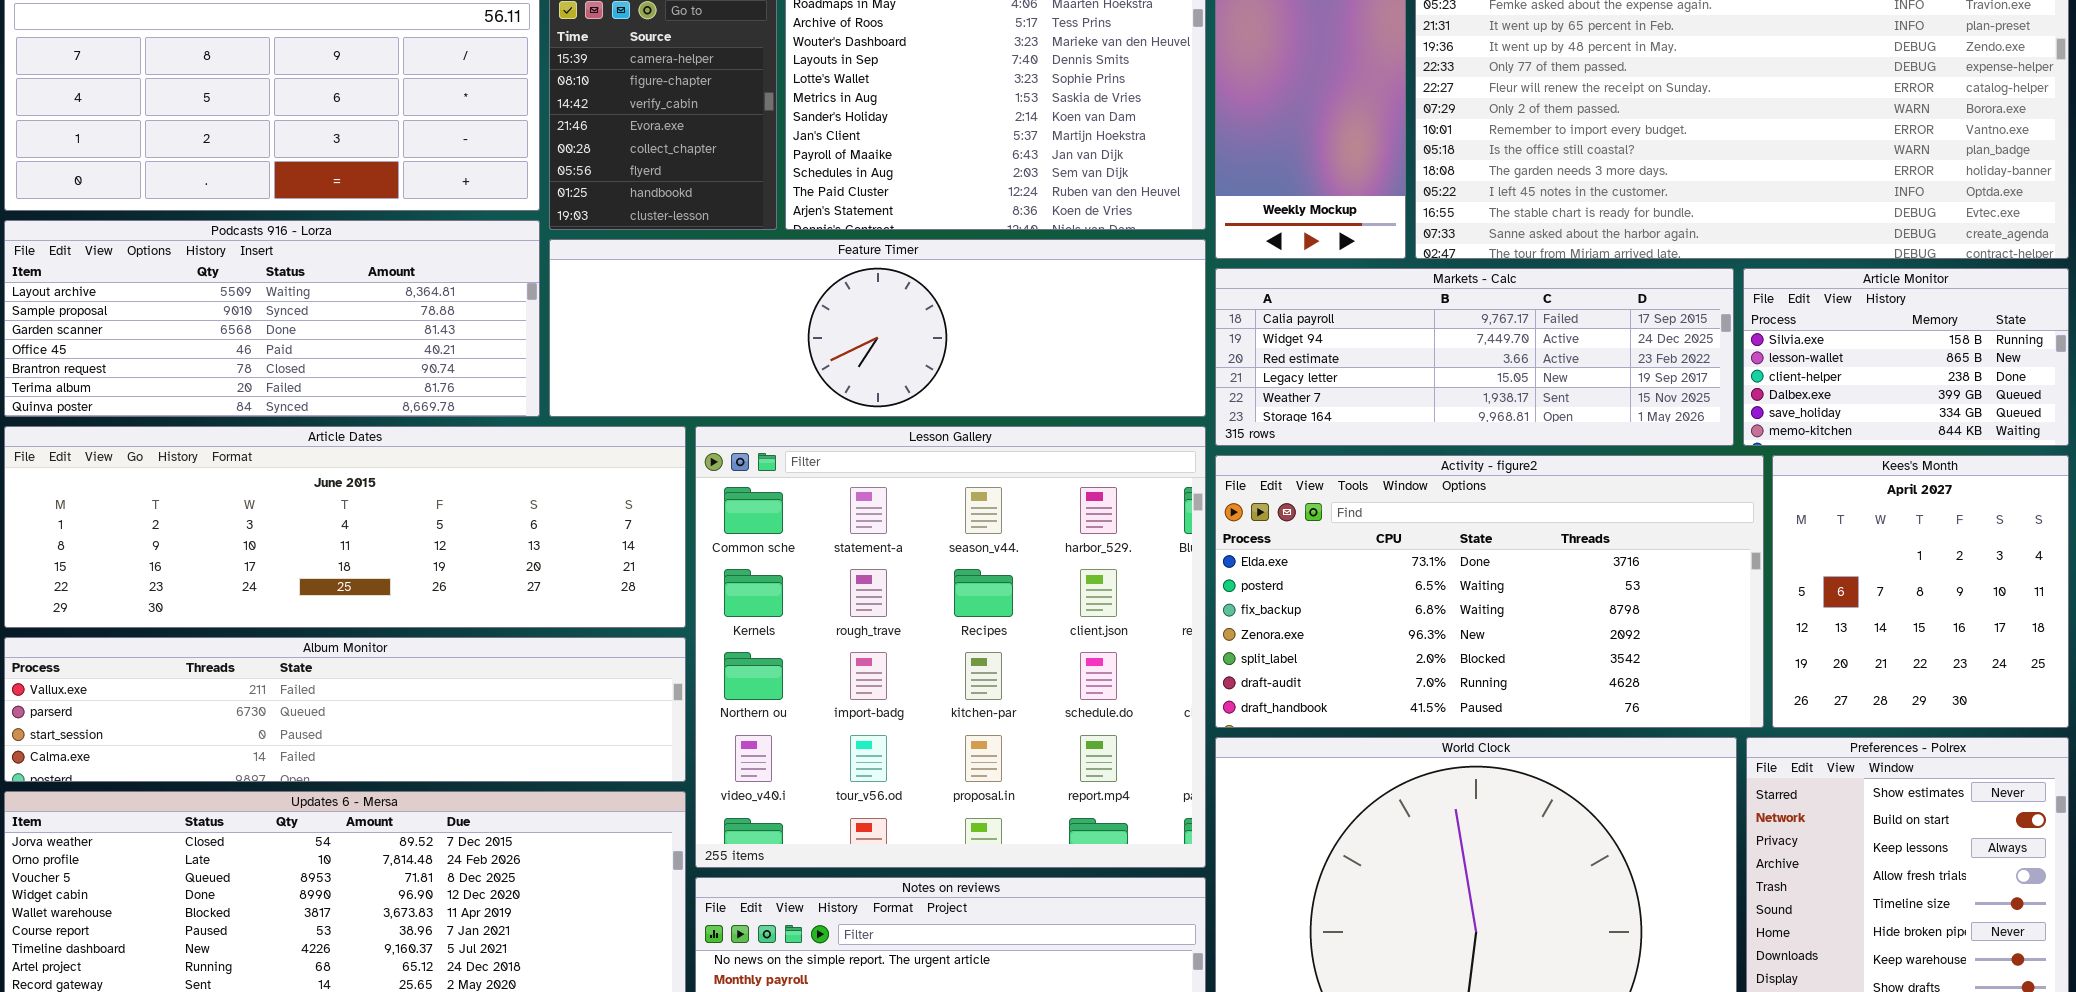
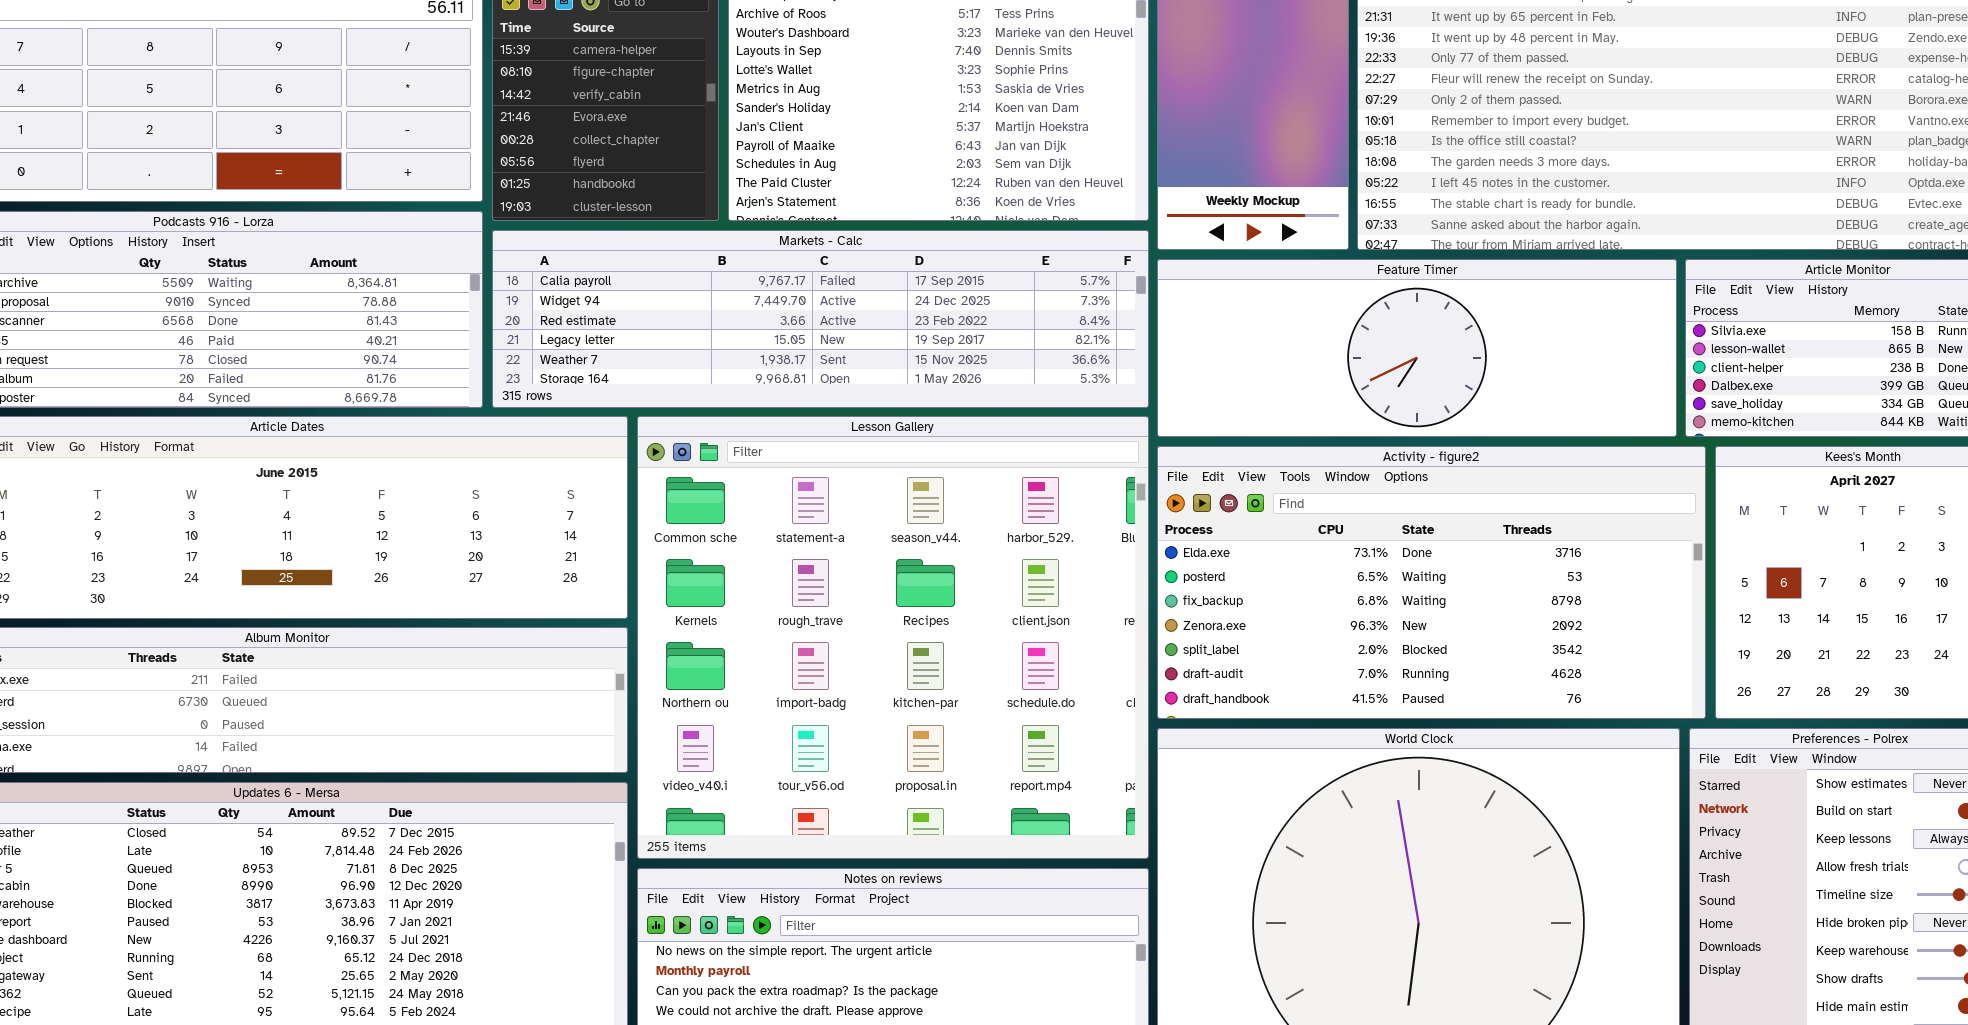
Feature Timer: [549,239,1206,417] -> [1157,259,1677,437], moved, resized
Markets - Calc: [1215,268,1734,446] -> [492,230,1149,408], moved, resized

